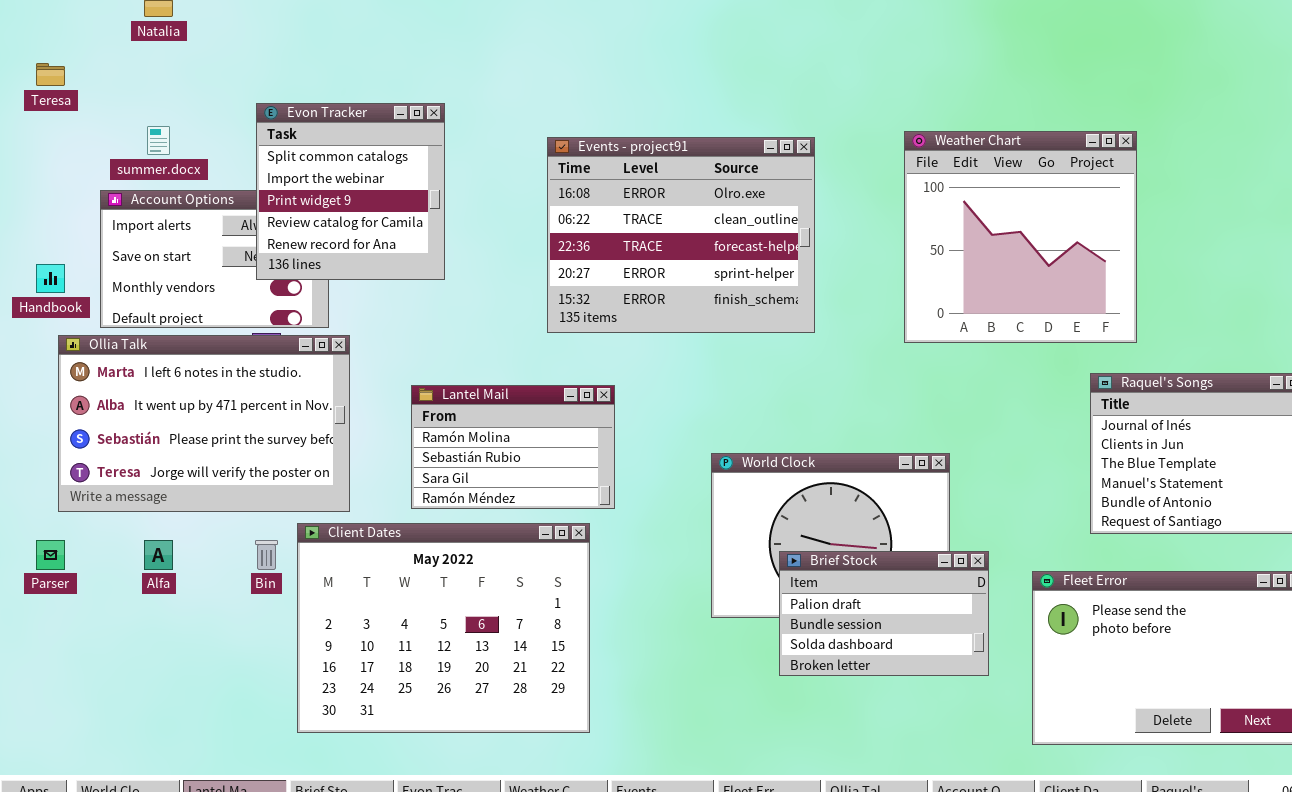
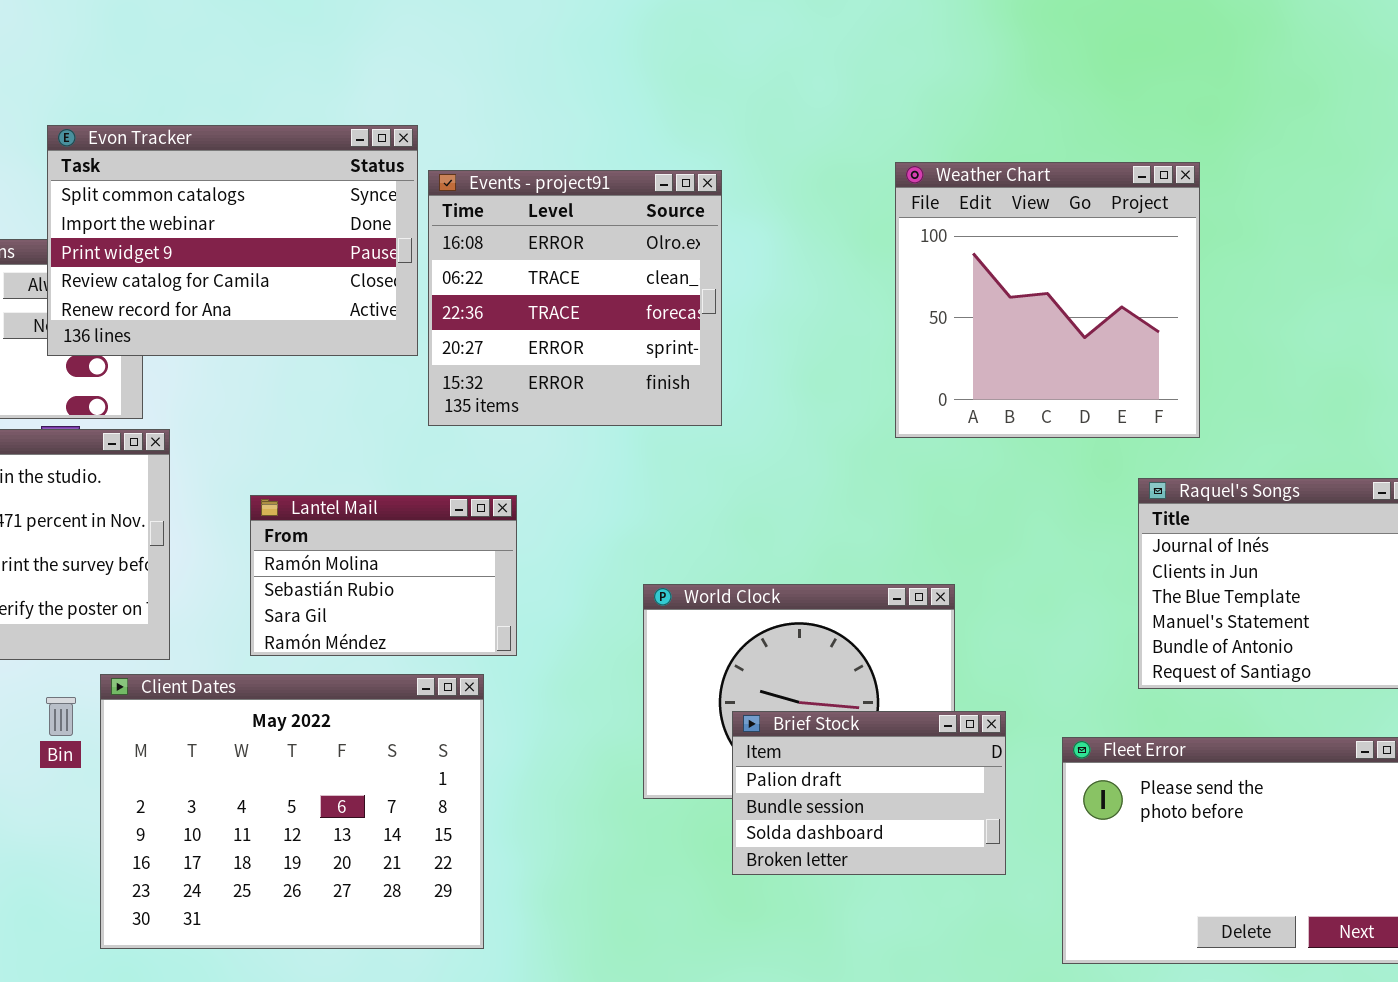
Evon Tracker: [256,103,445,280] -> [47,125,418,356], resized
Events - project91: [547,137,815,333] -> [428,170,722,426], resized

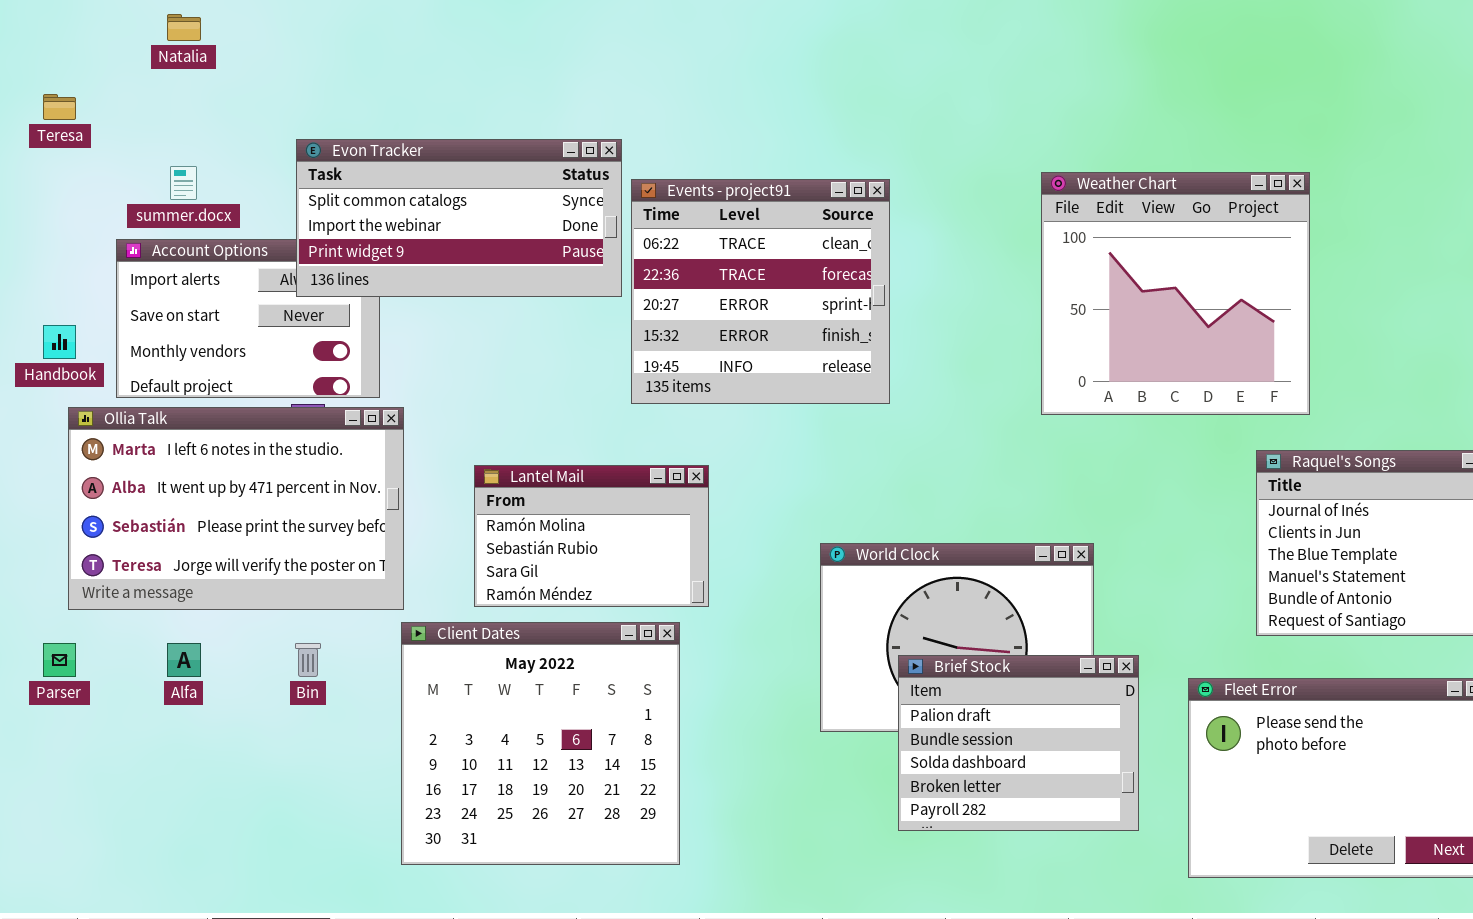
Evon Tracker: [47,125,418,356] -> [296,139,622,297], resized
Events - project91: [428,170,722,426] -> [631,179,890,404], scrolled down 1 row
Client Dates: [100,674,484,949] -> [401,622,680,865], resized
Brief Stock: [732,711,1006,875] -> [898,655,1139,831], resized

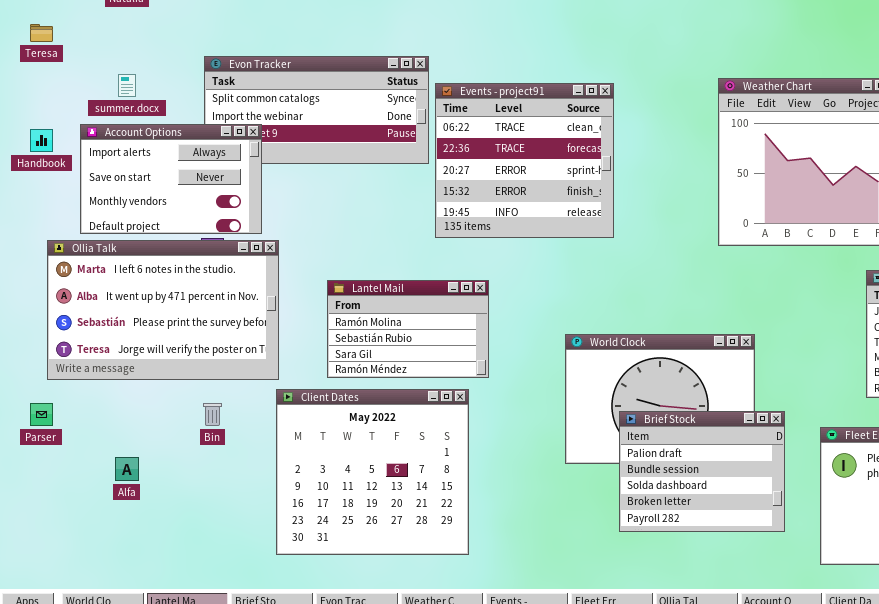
Account Options: [116,239,380,398] -> [80,124,262,234], raised
Handbook: [43,325,76,359] -> [30,129,53,152], moved
Alfa: [167,643,201,677] -> [115,457,139,481], moved

